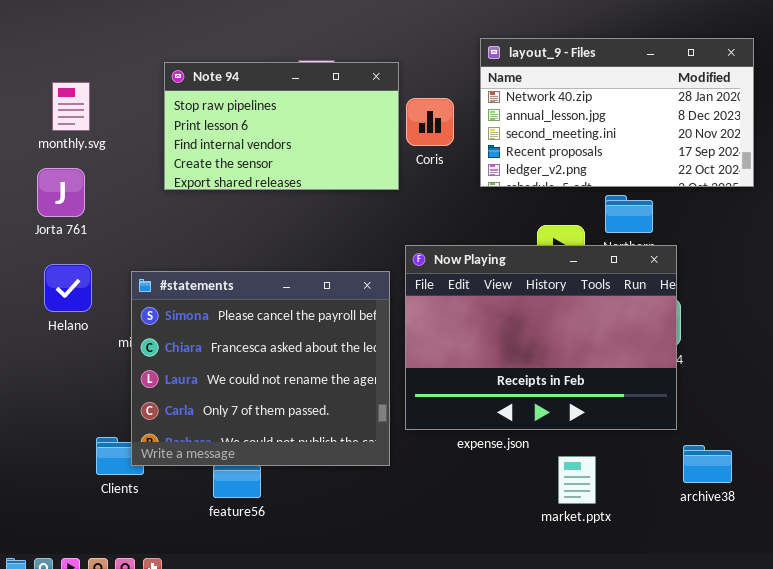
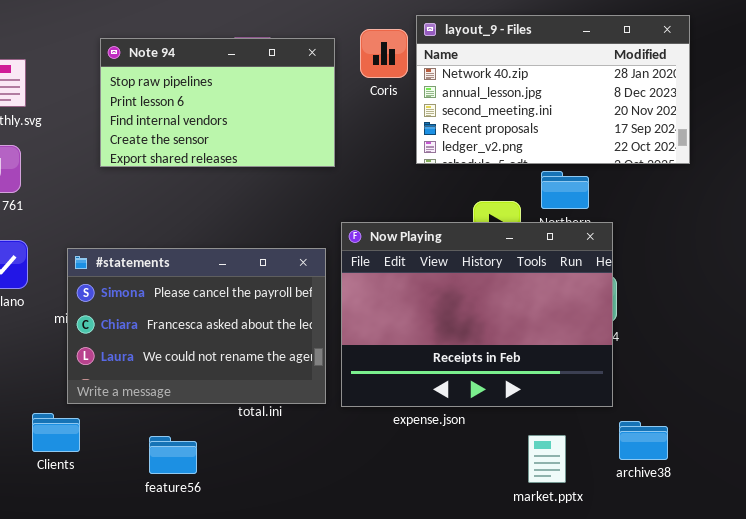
Coris: [406,98,454,146] -> [360,29,408,78], moved
#statements: [131,271,390,466] -> [67,248,326,404], resized
market.pptx: [558,456,596,504] -> [528,435,566,483], moved

